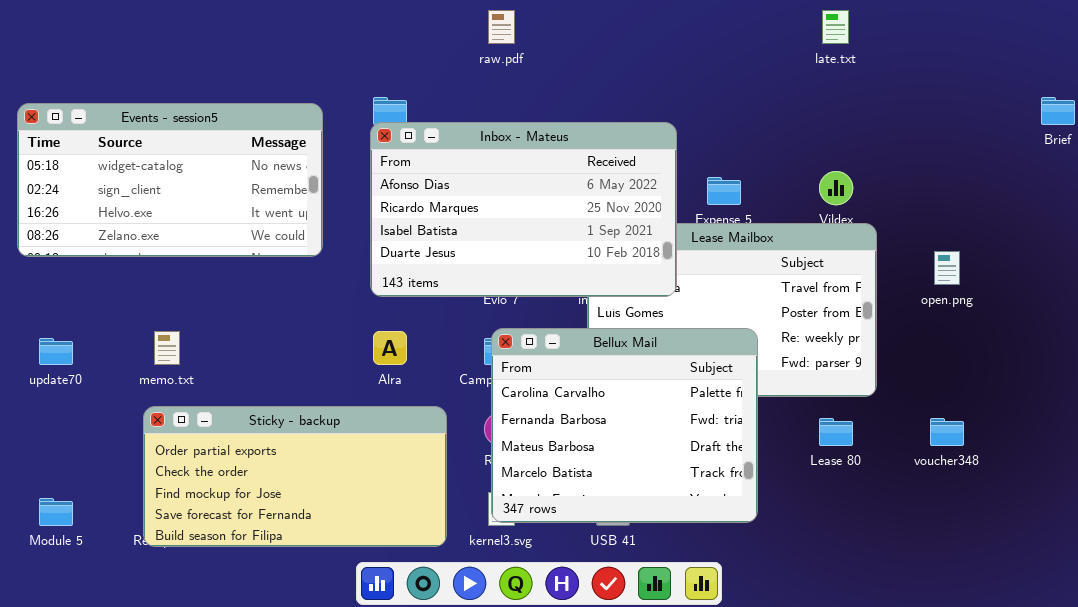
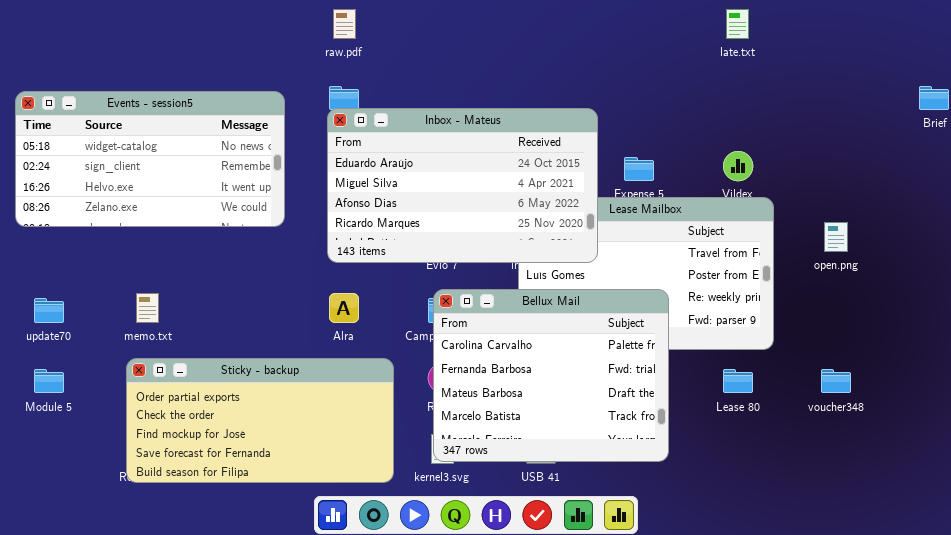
raw.pdf: [488,10,515,44] -> [333,9,356,39], moved
Inbox - Mateus: [370,122,677,297] -> [327,108,598,263], scrolled up 2 rows
Module 5: [39,498,73,526] -> [34,369,64,393], moved

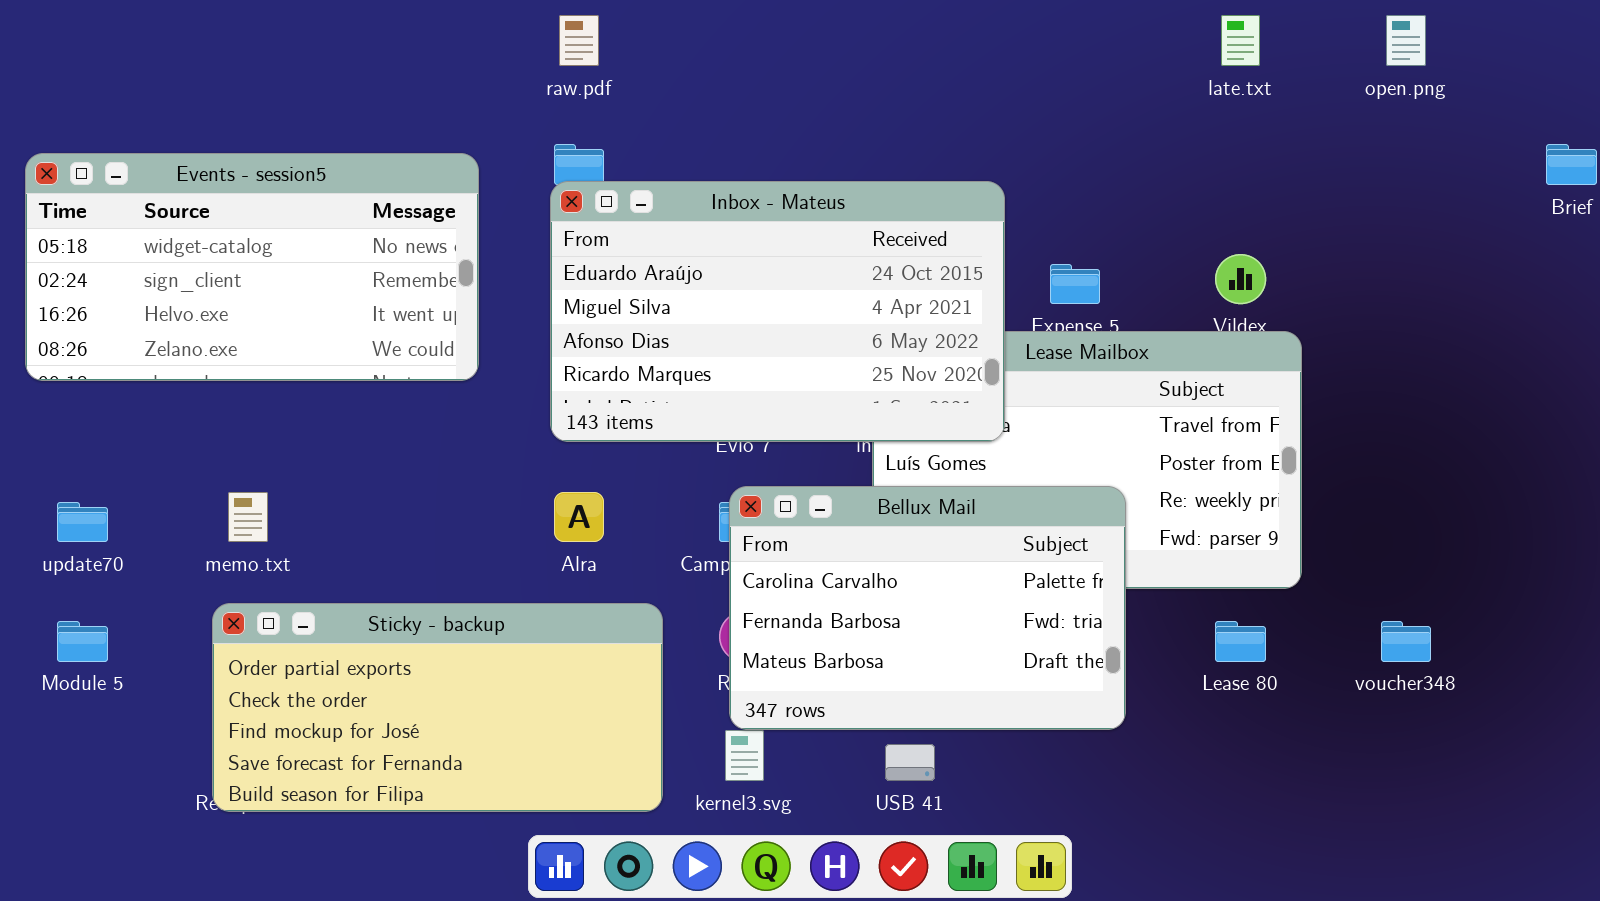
open.png: [824,222,848,252] -> [1386,15,1426,66], moved
Bellux Mail: [433,289,669,462] -> [729,486,1126,730], resized

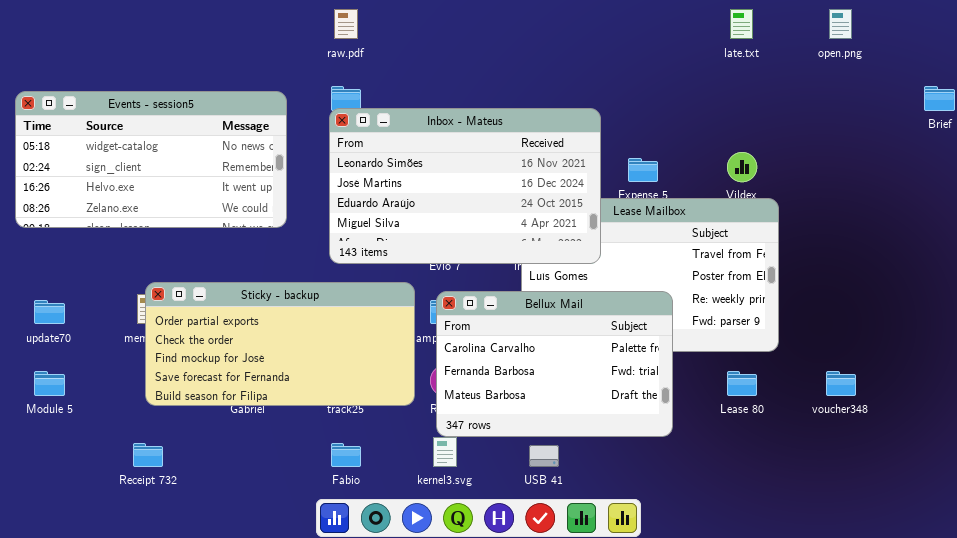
Inbox - Mateus: [550,181,1005,442] -> [329,108,601,264], scrolled up 2 rows
Sticky - backup: [212,603,663,812] -> [145,282,415,406], moved

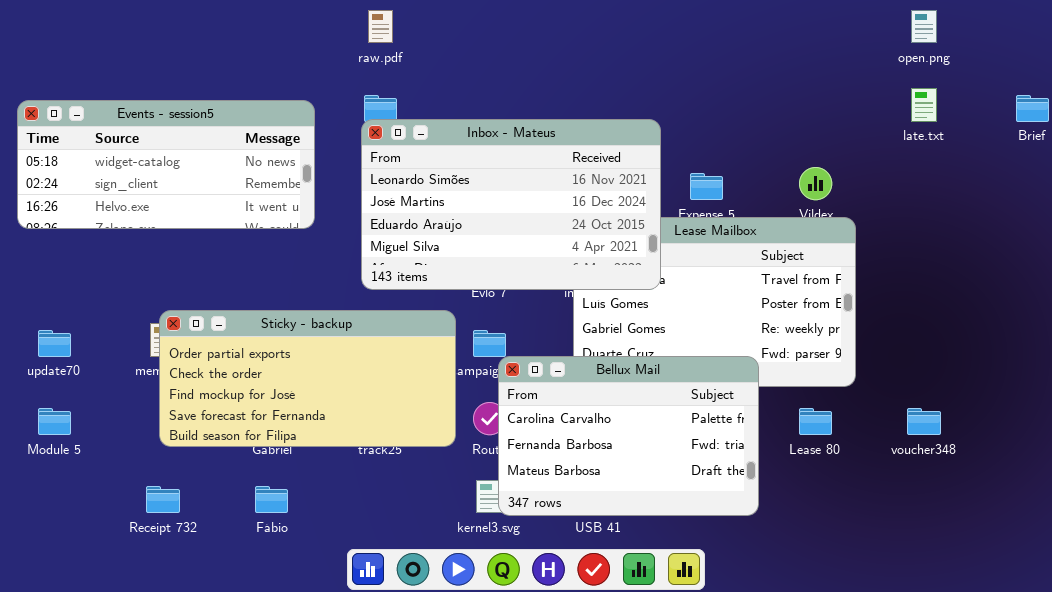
late.txt: [730,9,753,39] -> [911,88,937,122], moved
Events - session5: [15,91,287,228] -> [17,100,315,229], resized
Bellux Mail: [436,291,673,437] -> [498,356,759,516], moved
Fábio: [331,443,361,467] -> [255,486,288,513], moved

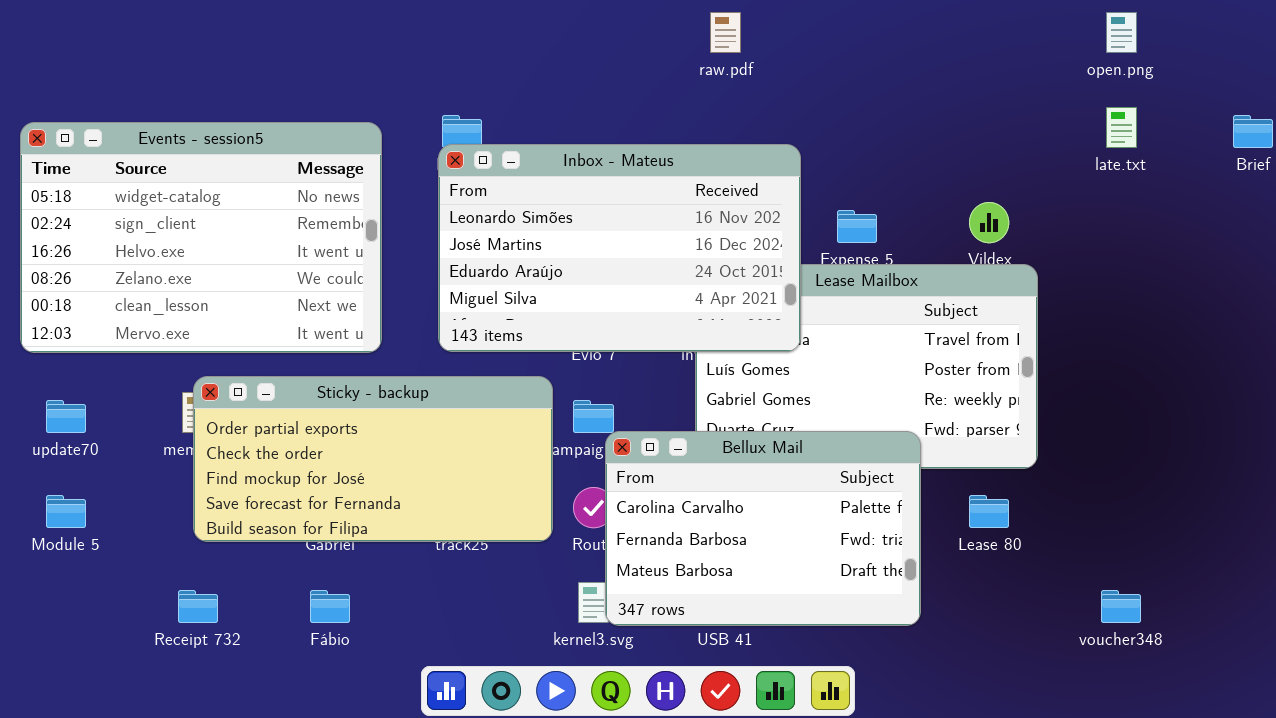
raw.pdf: [368,10,393,43] -> [710,12,741,53], moved
Events - session5: [17,100,315,229] -> [20,122,382,353], resized
voucher348: [907,408,941,435] -> [1101,590,1141,623], moved

